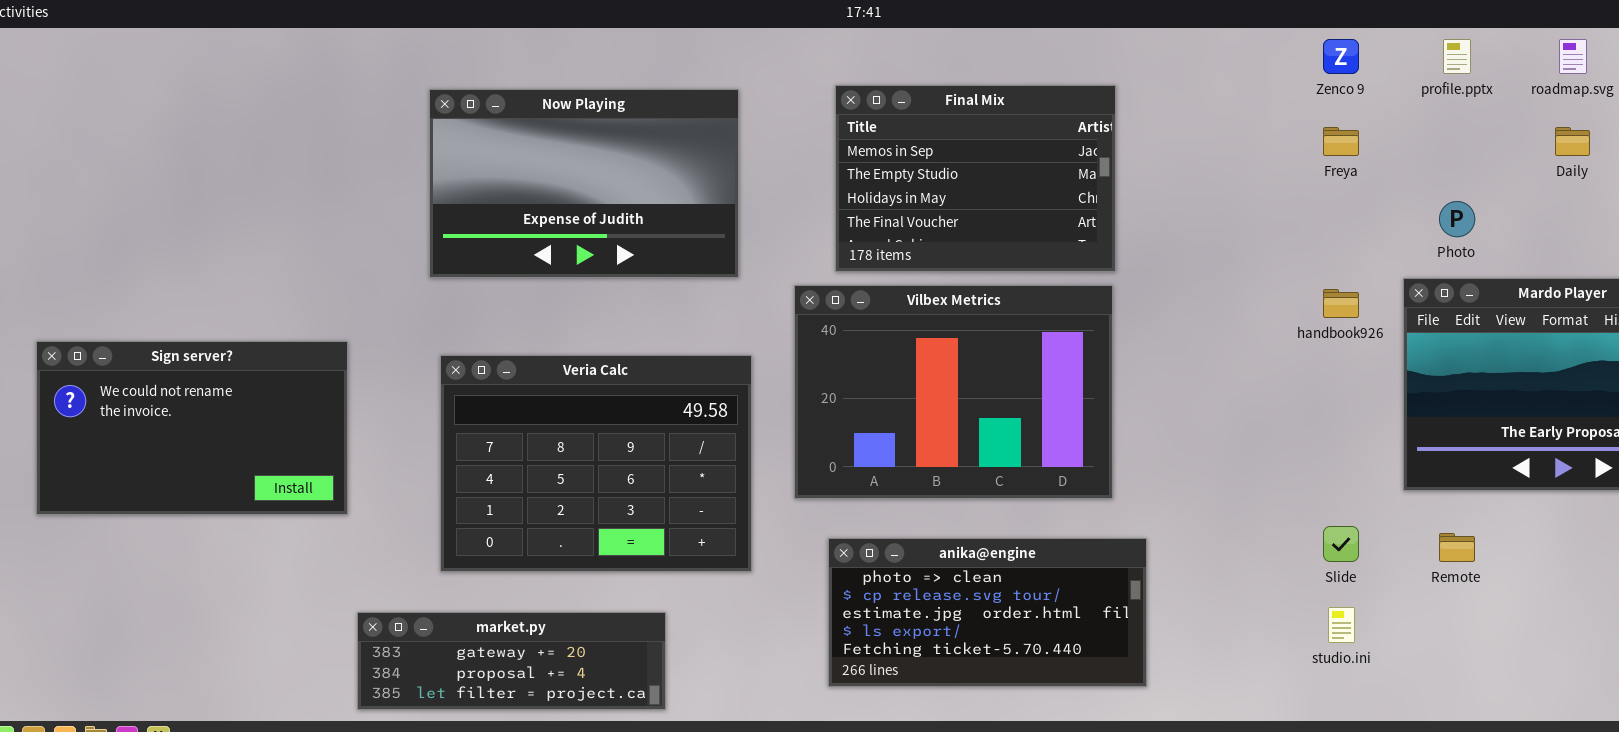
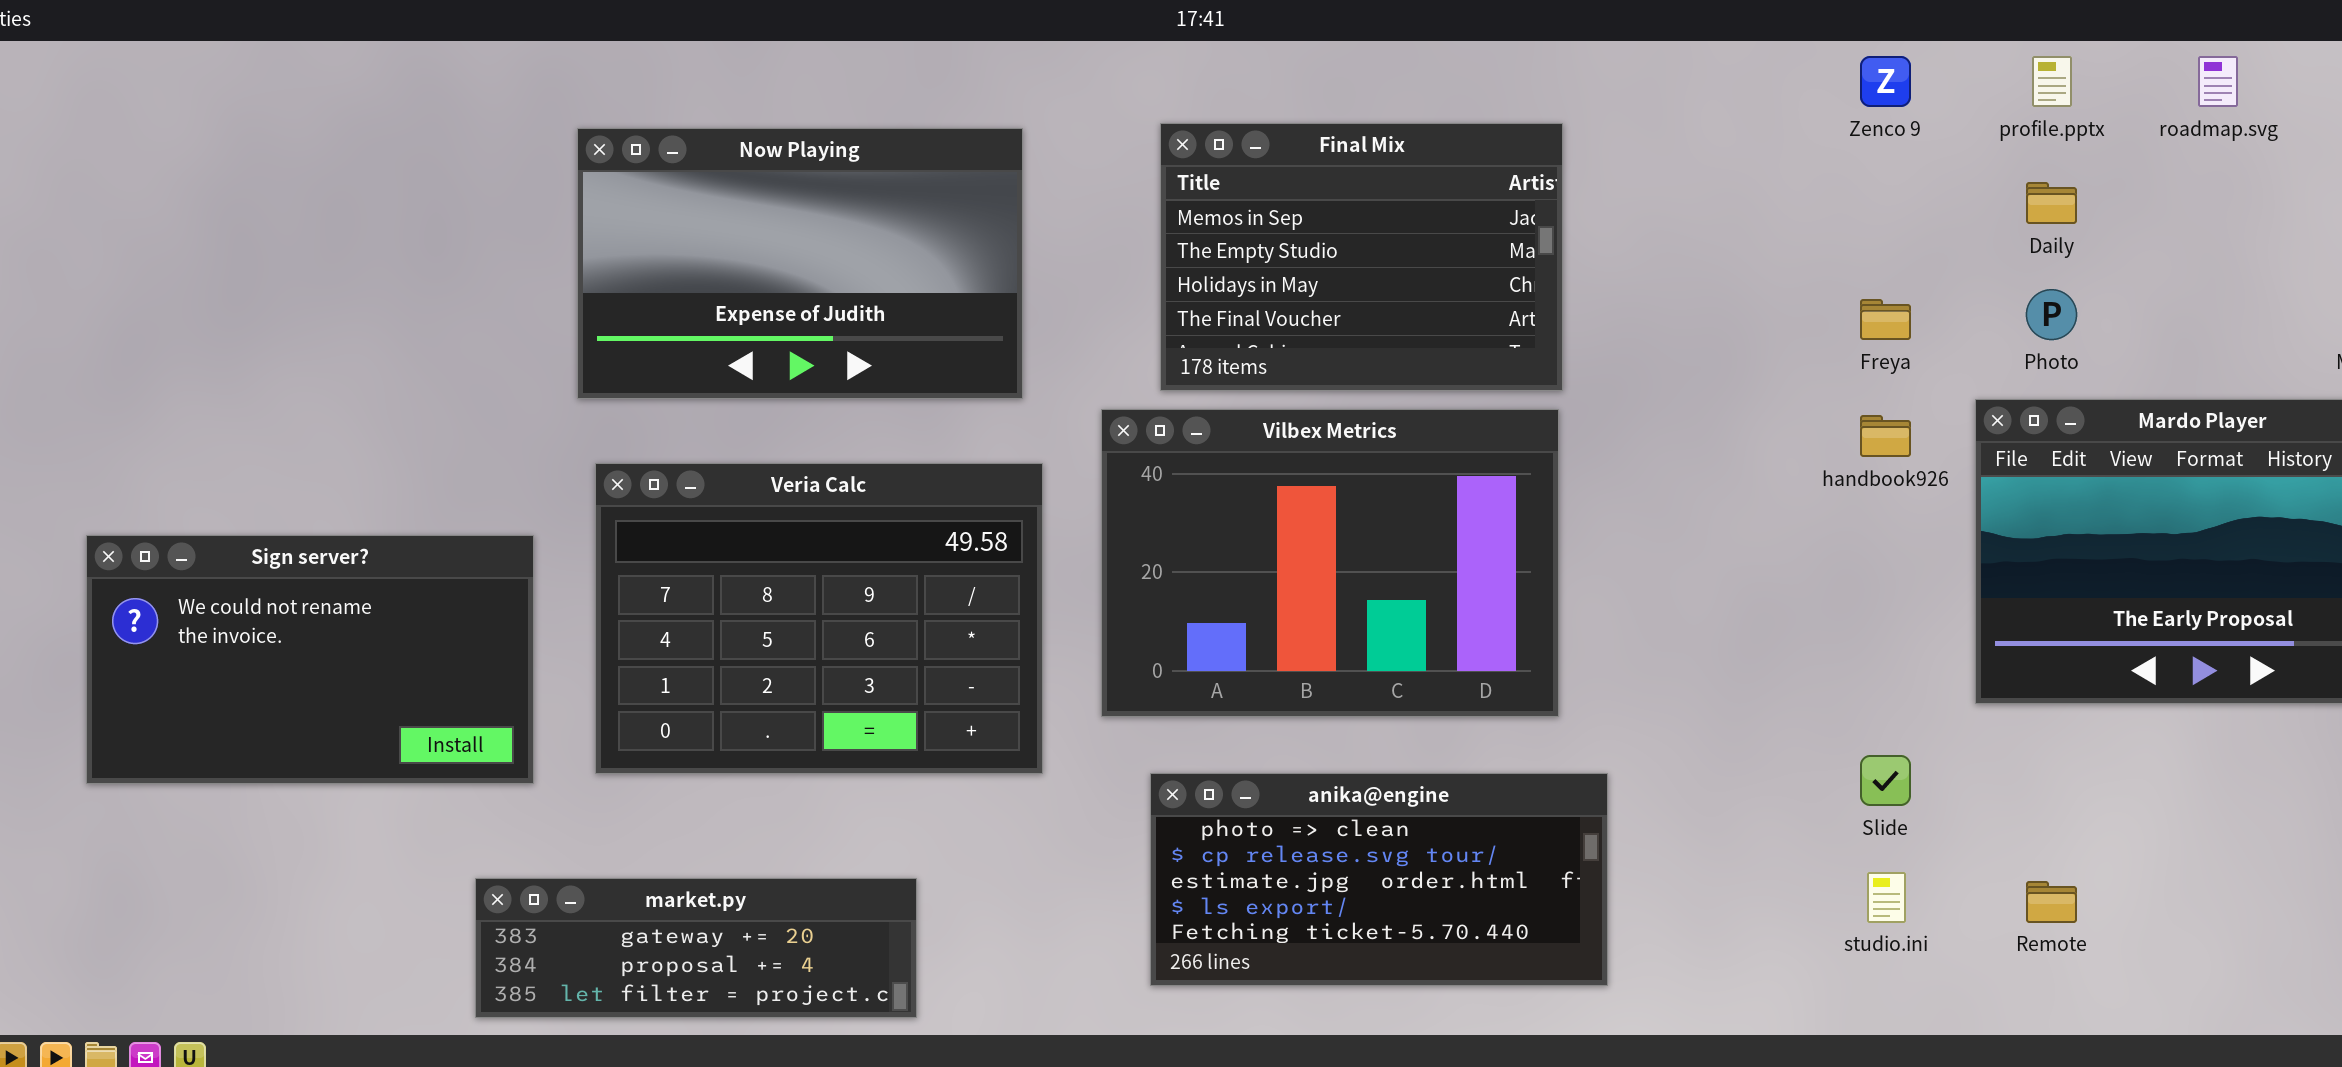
Freya: [1323,127,1359,156] -> [1860,299,1911,340], moved
Daily: [1555,127,1590,156] -> [2026,182,2077,224], moved
Sign server?: [36,341,348,515] -> [86,535,534,784], moved
Veria Calc: [440,355,752,572] -> [595,463,1043,774], moved
Remote: [1439,533,1475,562] -> [2026,881,2077,923], moved

